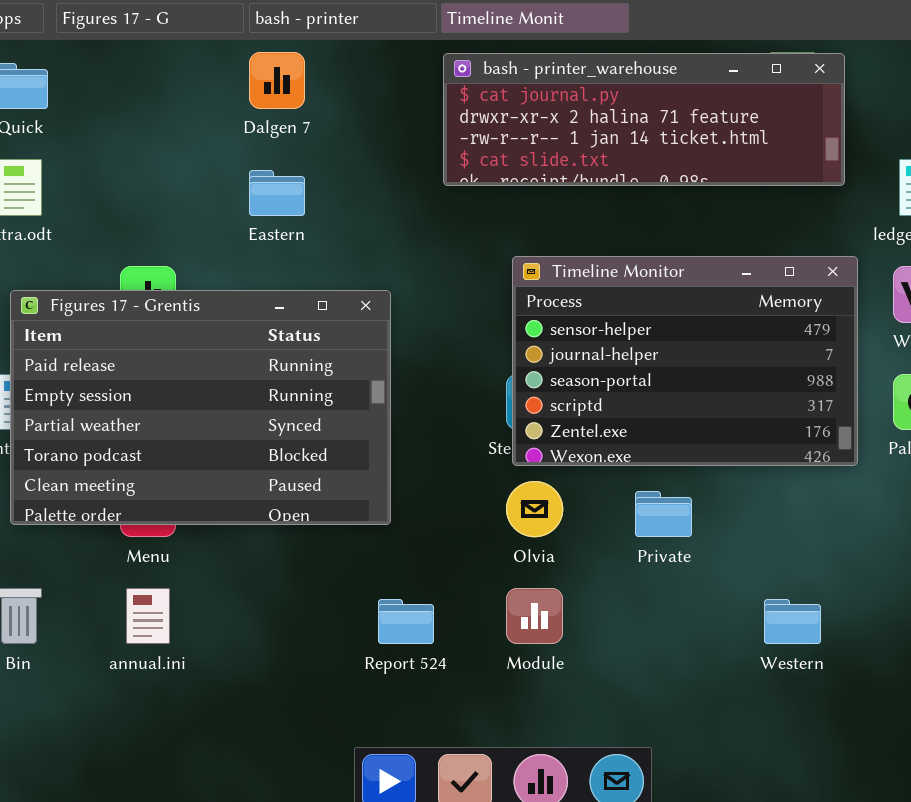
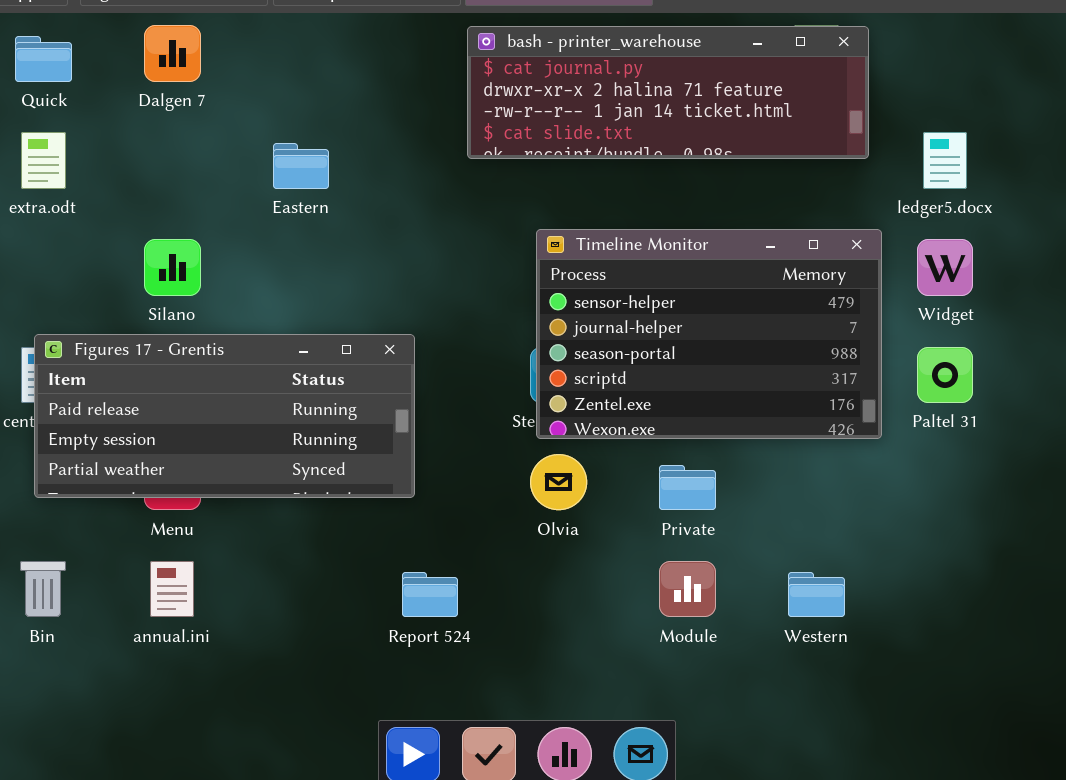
Dalgen 7: [249,52,305,109] -> [144,25,201,82], moved
Figures 17 - Grentis: [10,290,391,525] -> [34,334,415,498], resized
Module: [506,588,563,644] -> [659,561,716,617], moved

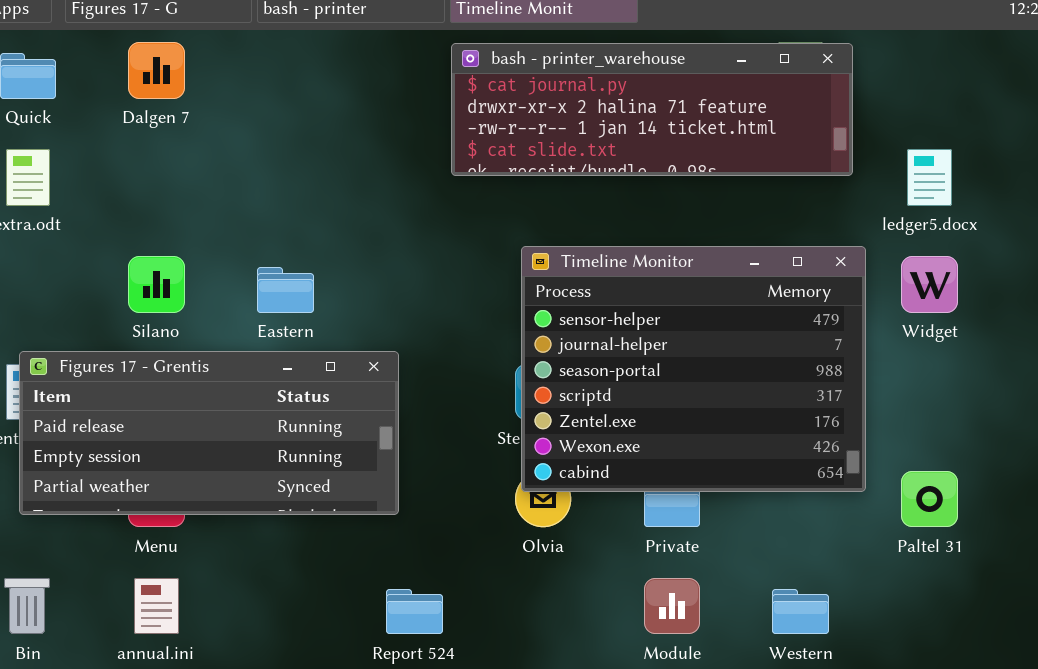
Eastern: [273,143,329,189] -> [257,267,314,313], moved
Timeline Monitor: [536,229,882,439] -> [521,246,866,492], resized
Paltel 31: [917,347,973,403] -> [901,471,958,527], moved

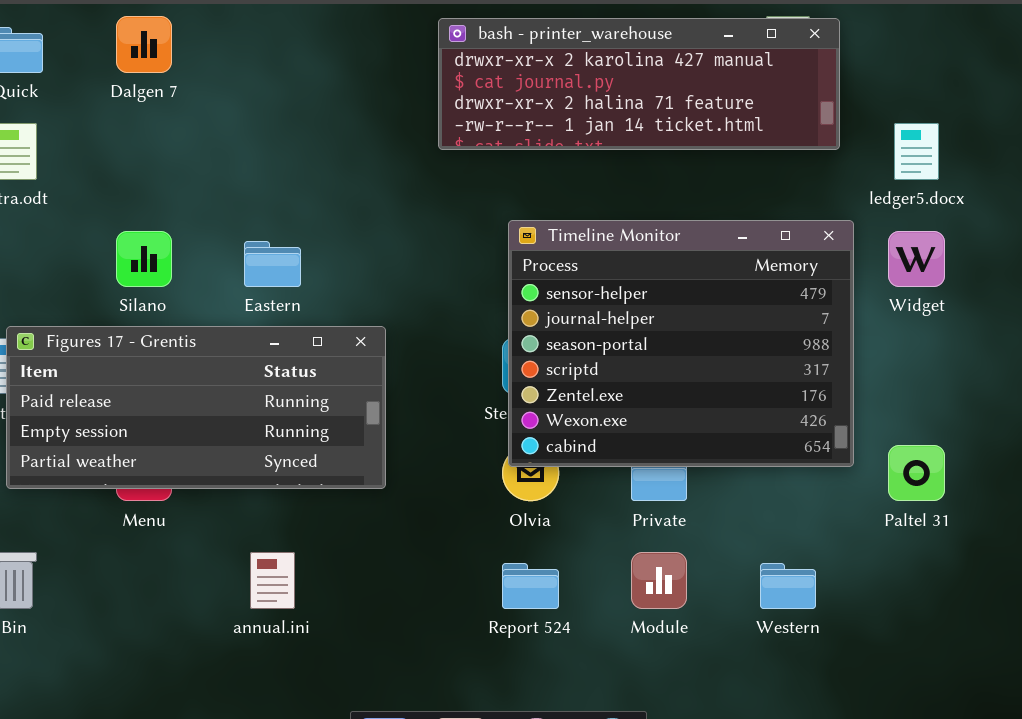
bash - printer_warehouse: [451,43,853,176] -> [438,18,840,150], scrolled up 1 row
annual.ini: [134,578,179,634] -> [250,552,295,609], moved
Report 524: [386,589,443,634] -> [502,563,559,609], moved

